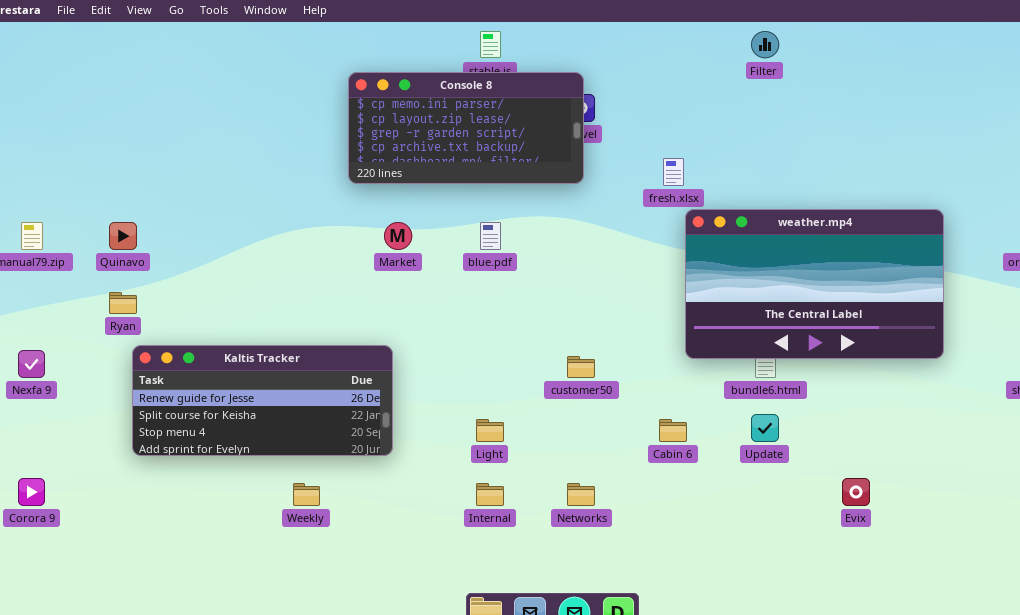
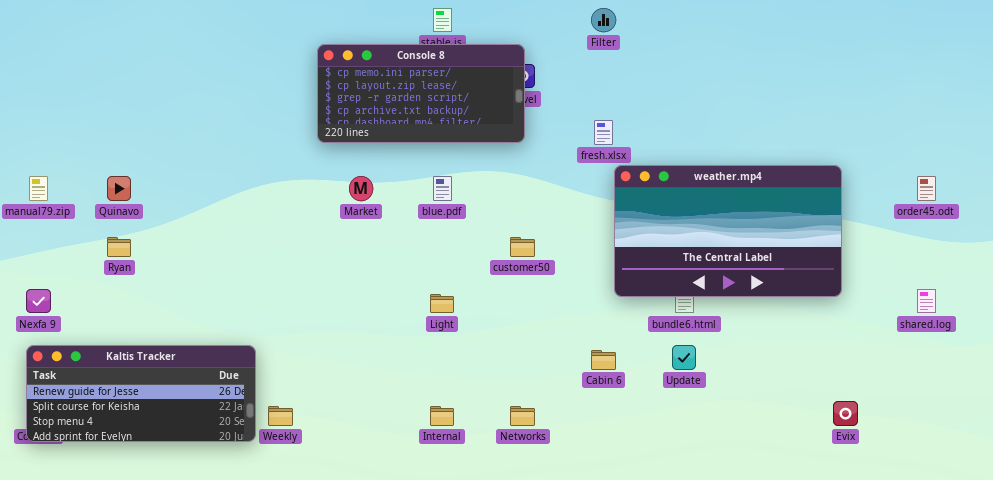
Filter: [751,31,779,58] -> [591,8,616,32], moved
Kaltis Tracker: [132,345,393,456] -> [26,345,256,442], moved
customer50: [567,356,595,378] -> [510,237,535,257], moved
Light: [476,419,504,442] -> [430,294,454,313], moved
Evix: [842,478,870,506] -> [833,401,858,426], moved

